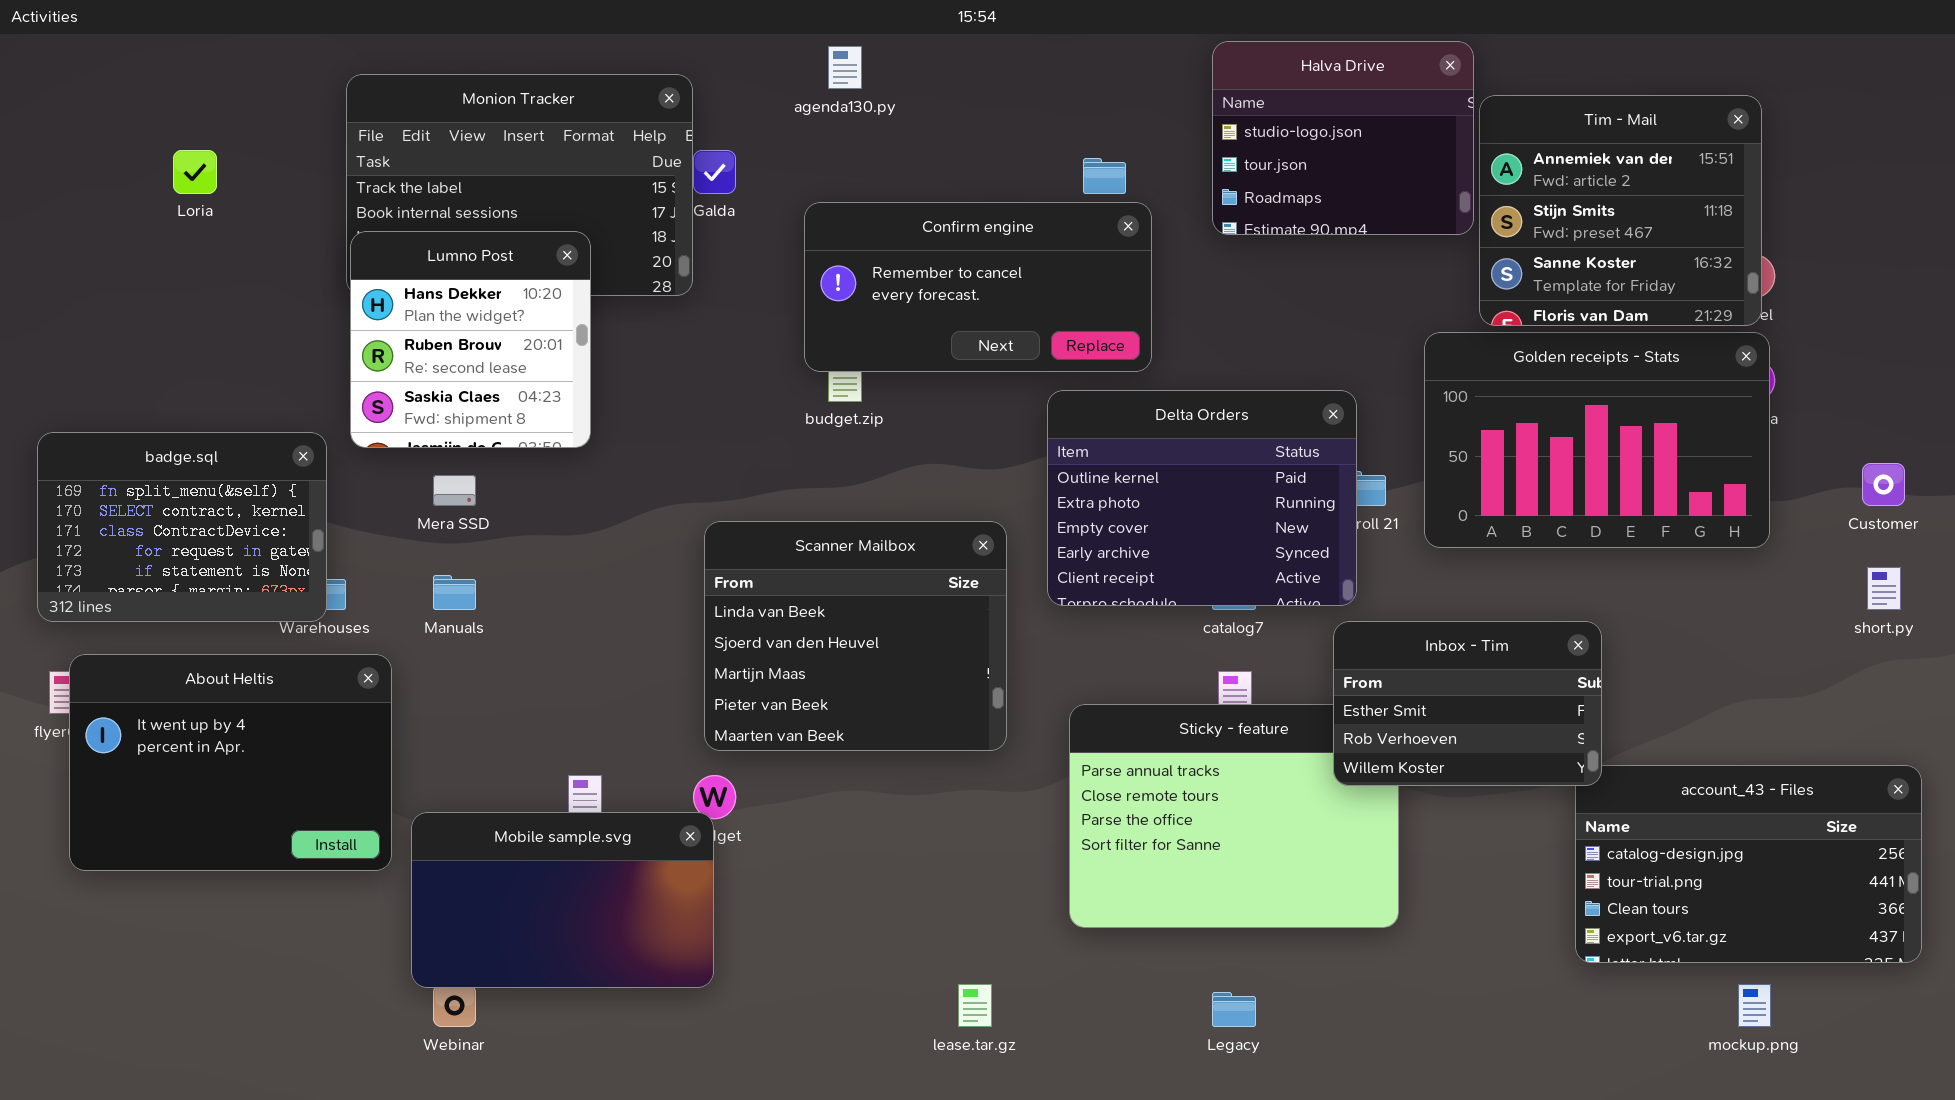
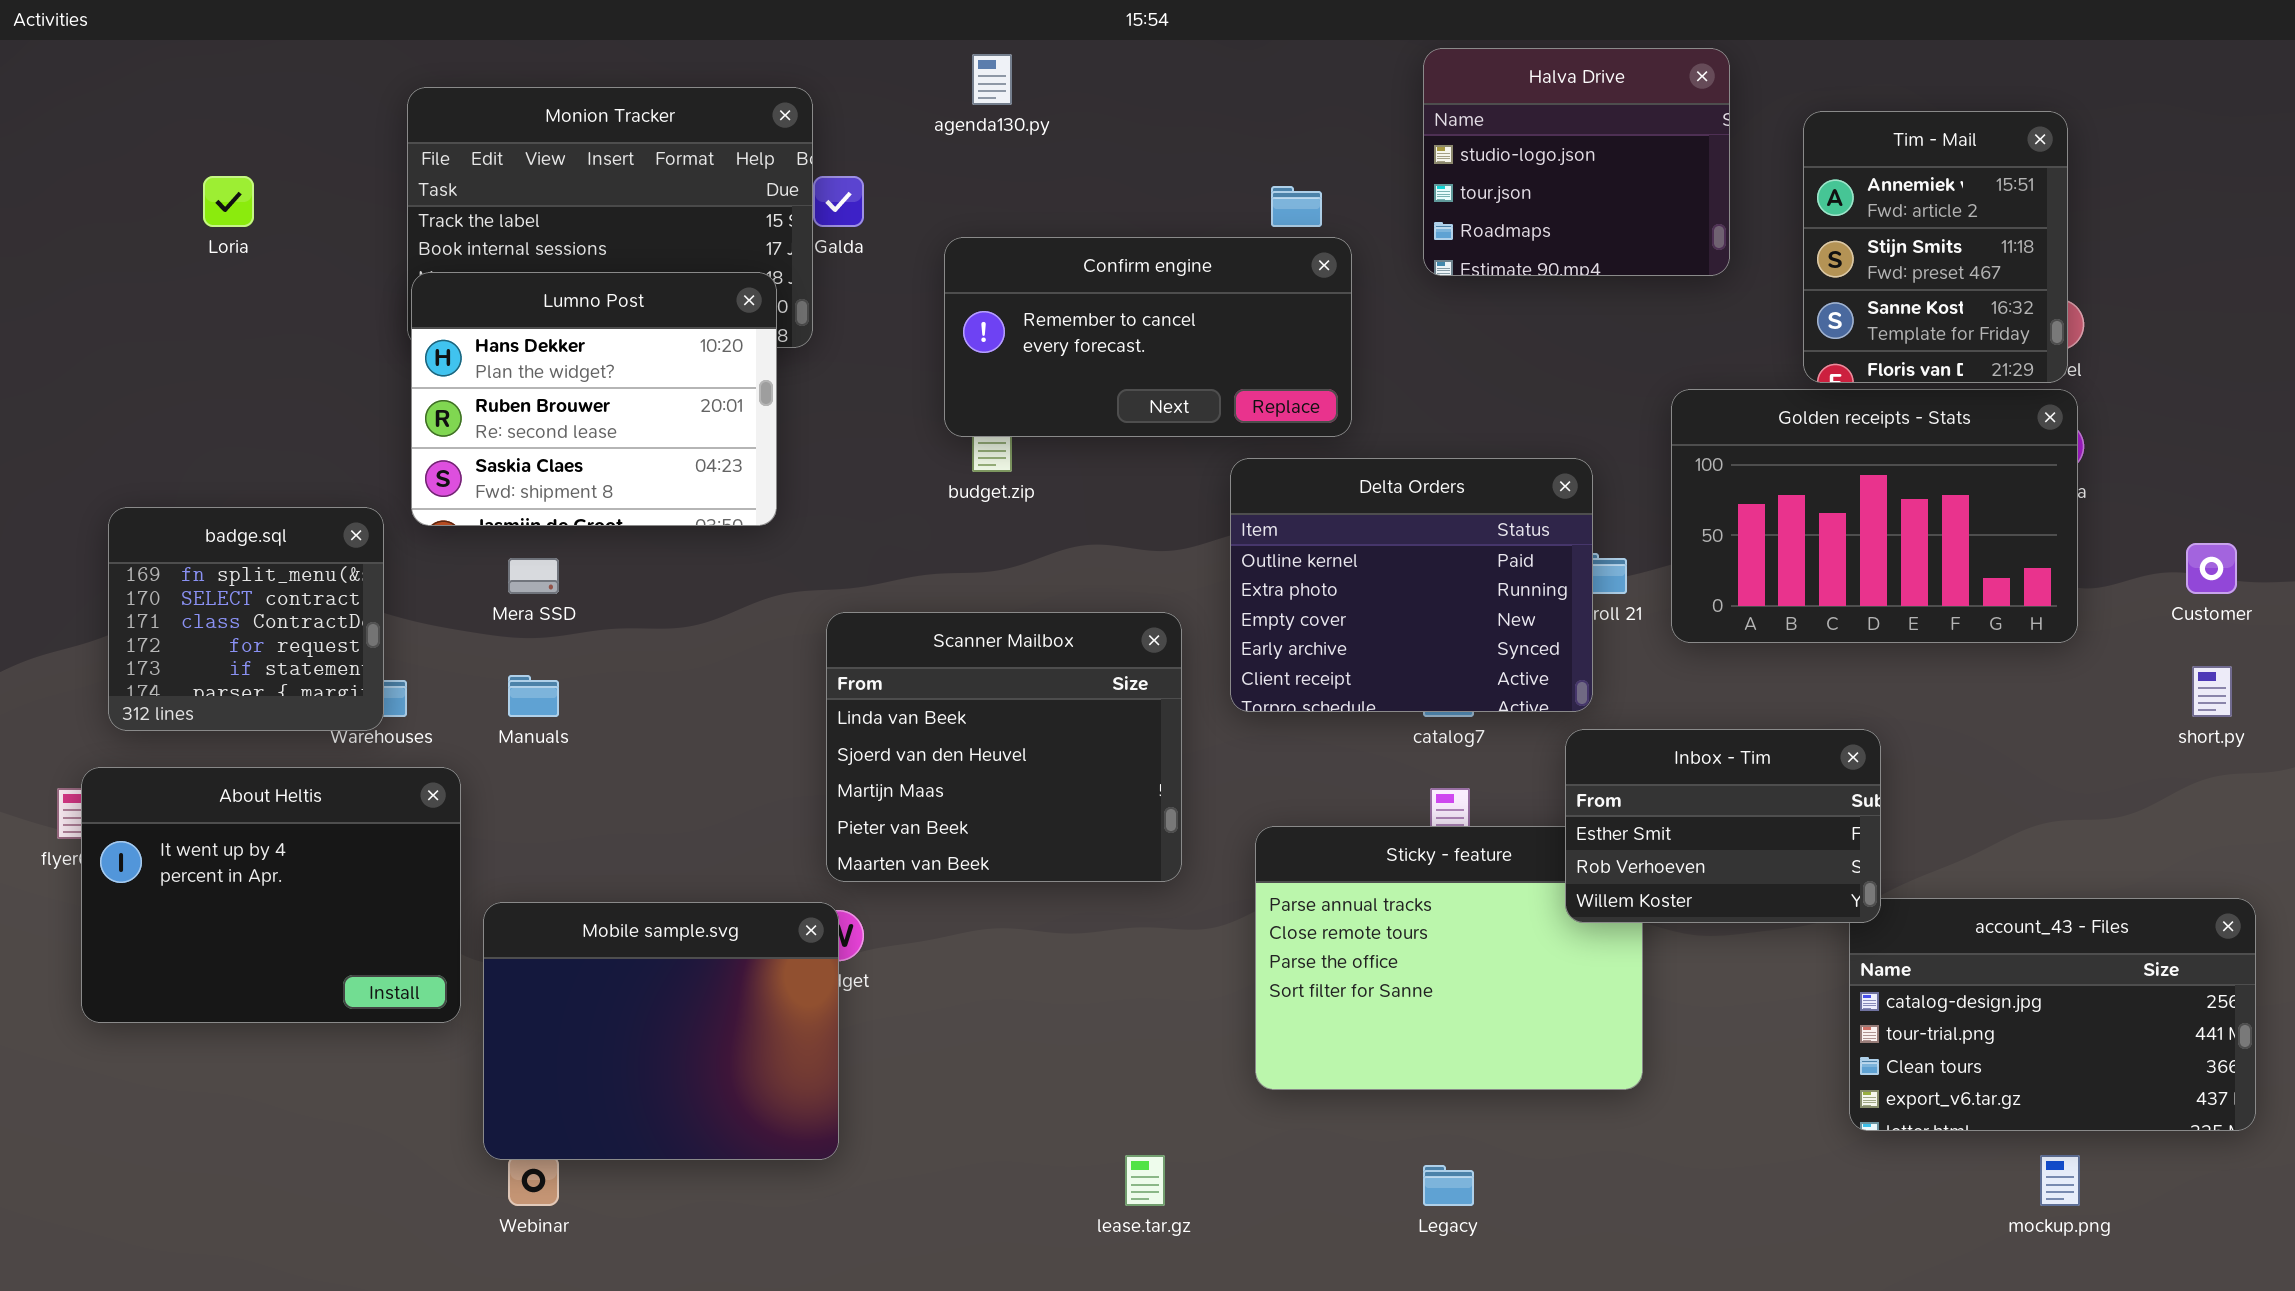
Tim - Mail: [1479,95,1762,326] -> [1803,111,2068,383], resized
Lumno Post: [350,231,591,448] -> [411,272,777,526], resized
badge.sql: [37,432,327,622] -> [108,507,384,731], resized
Mobile sample.svg: [411,812,714,988] -> [483,902,839,1160], resized

